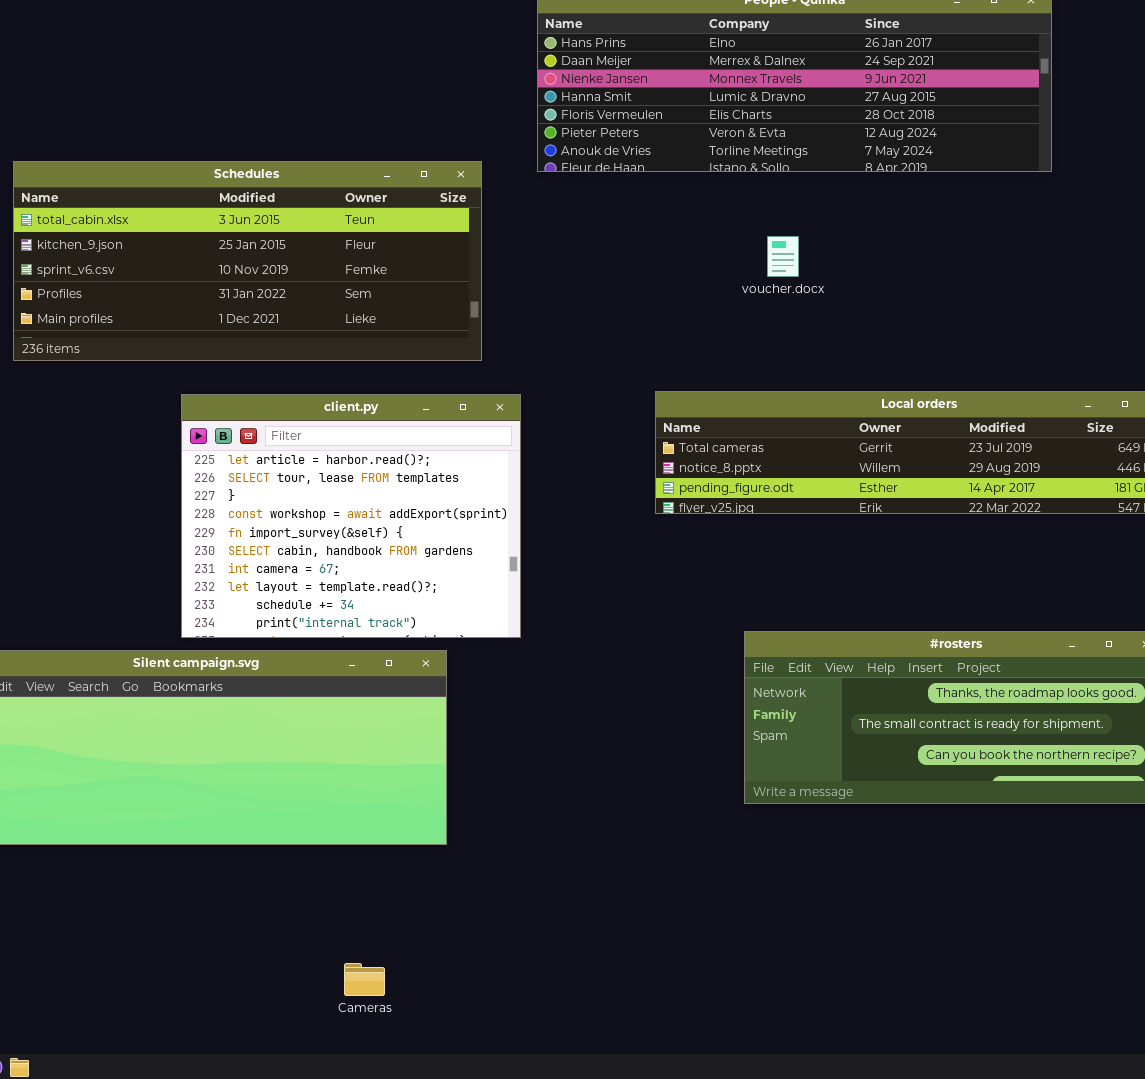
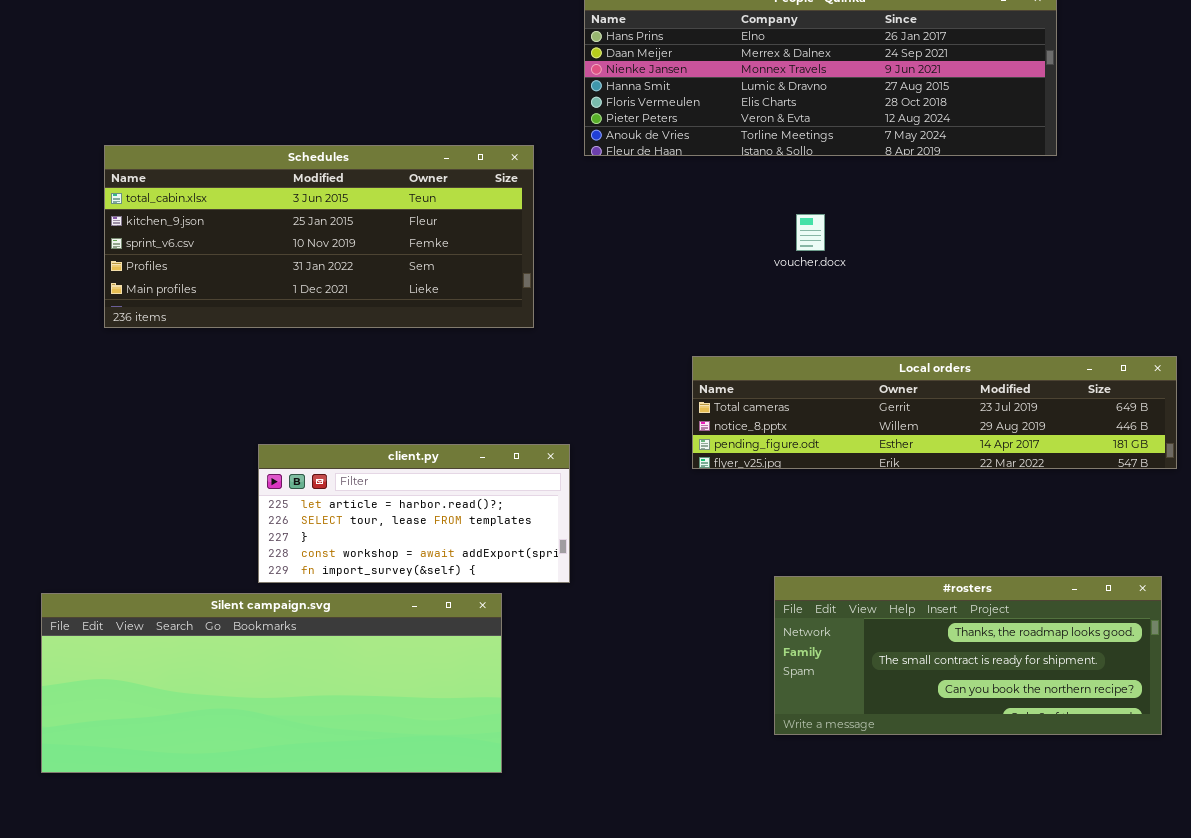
client.py: [181,394,521,638] -> [258,444,570,583], resized

